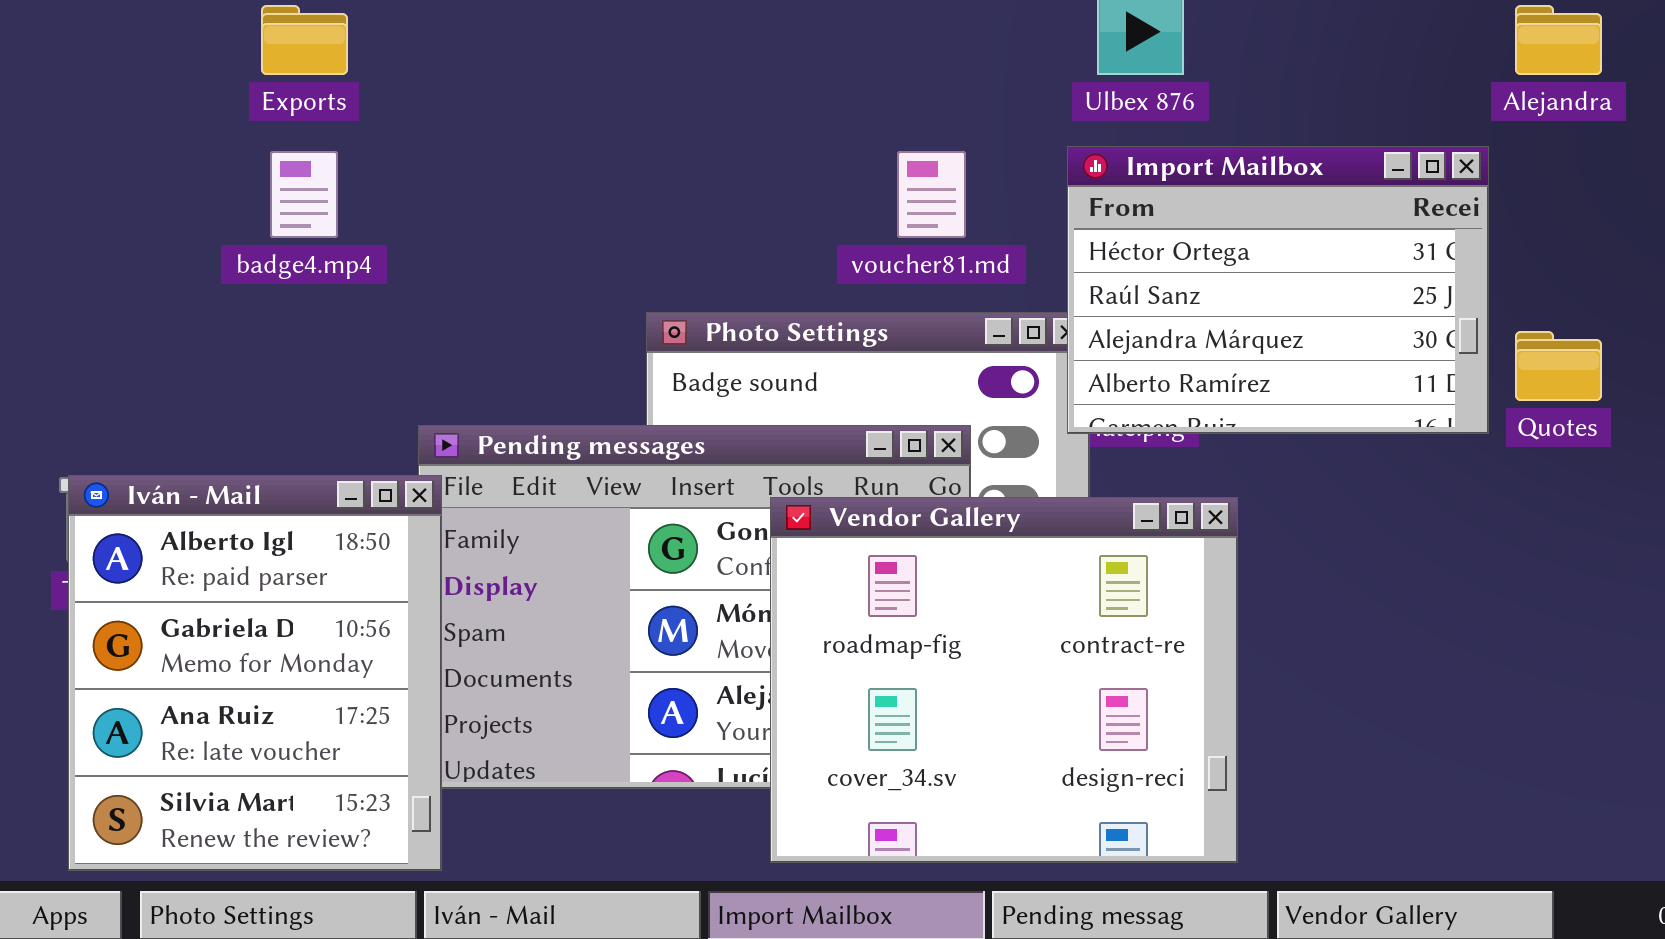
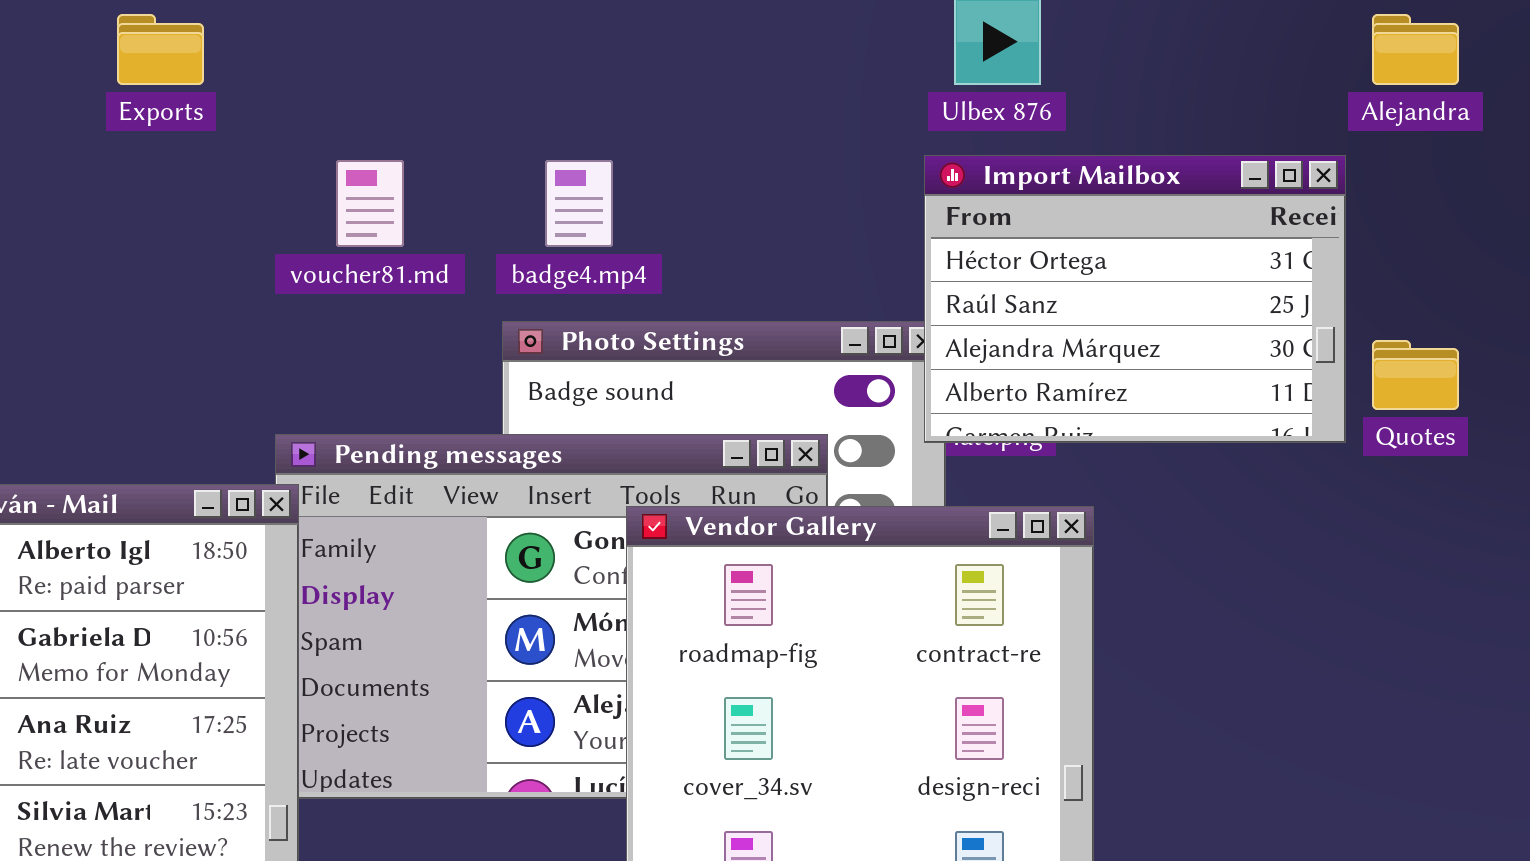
badge4.mp4: [270,151,338,238] -> [545,160,613,247], moved
voucher81.md: [897,151,966,238] -> [336,160,404,247], moved

